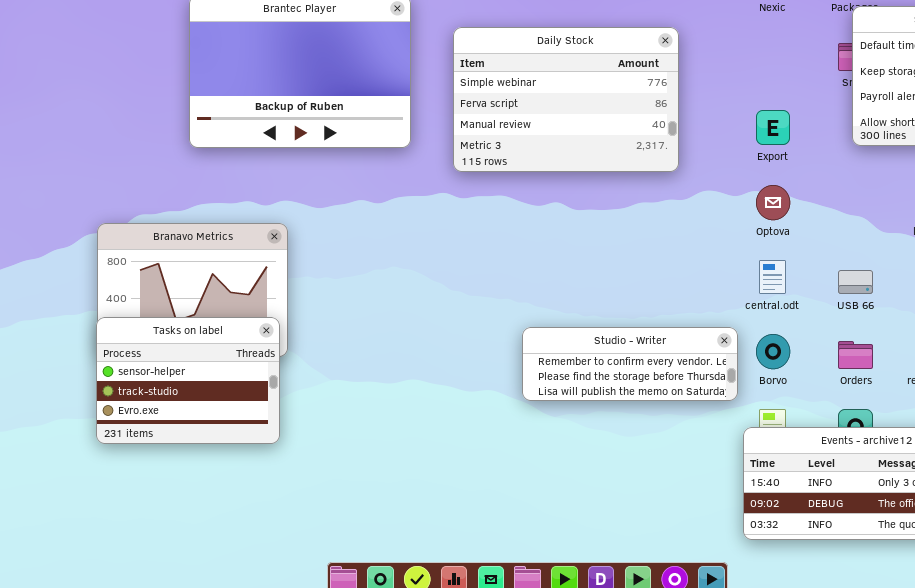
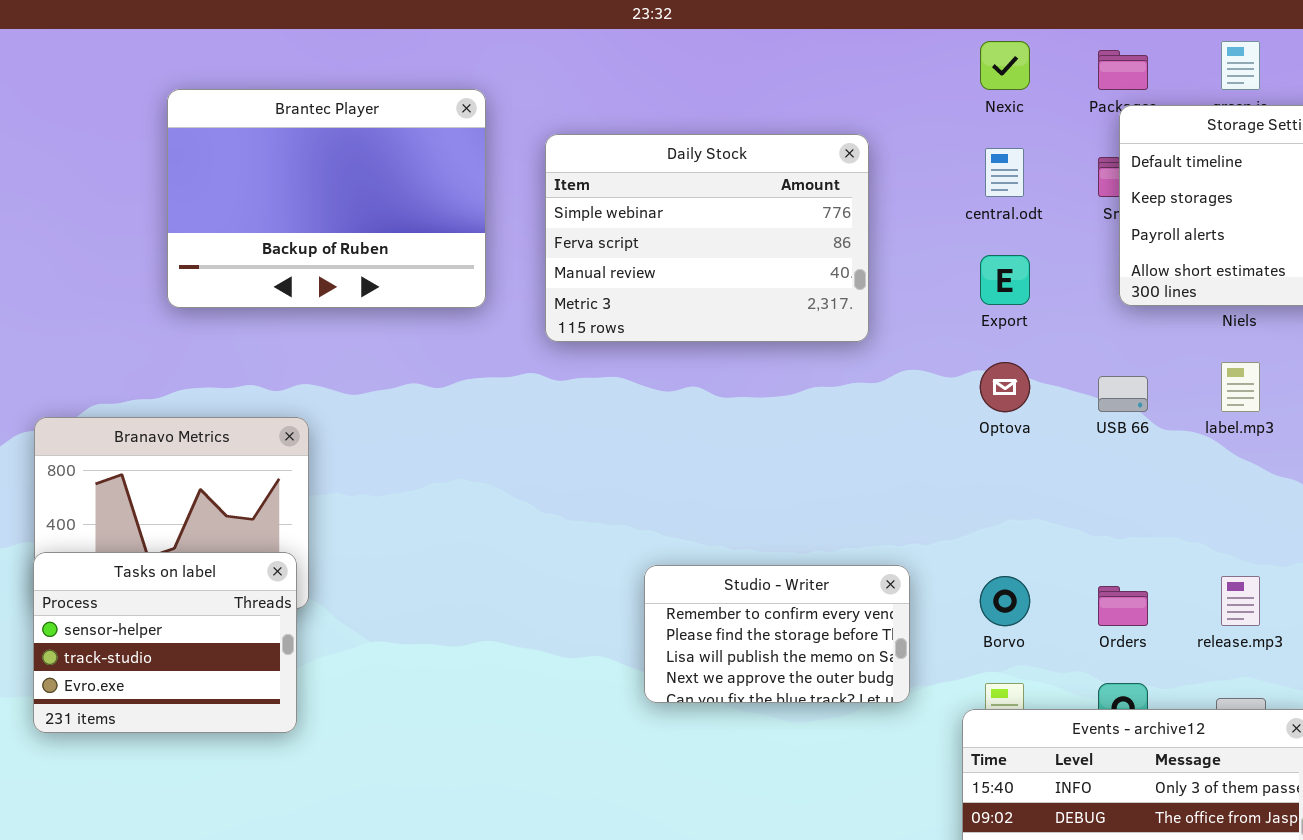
central.odt: [759,260,786,294] -> [985,148,1024,197], moved
USB 66: [838,270,873,294] -> [1098,376,1148,412], moved
Studio - Writer: [522,327,738,401] -> [644,565,910,703], resized

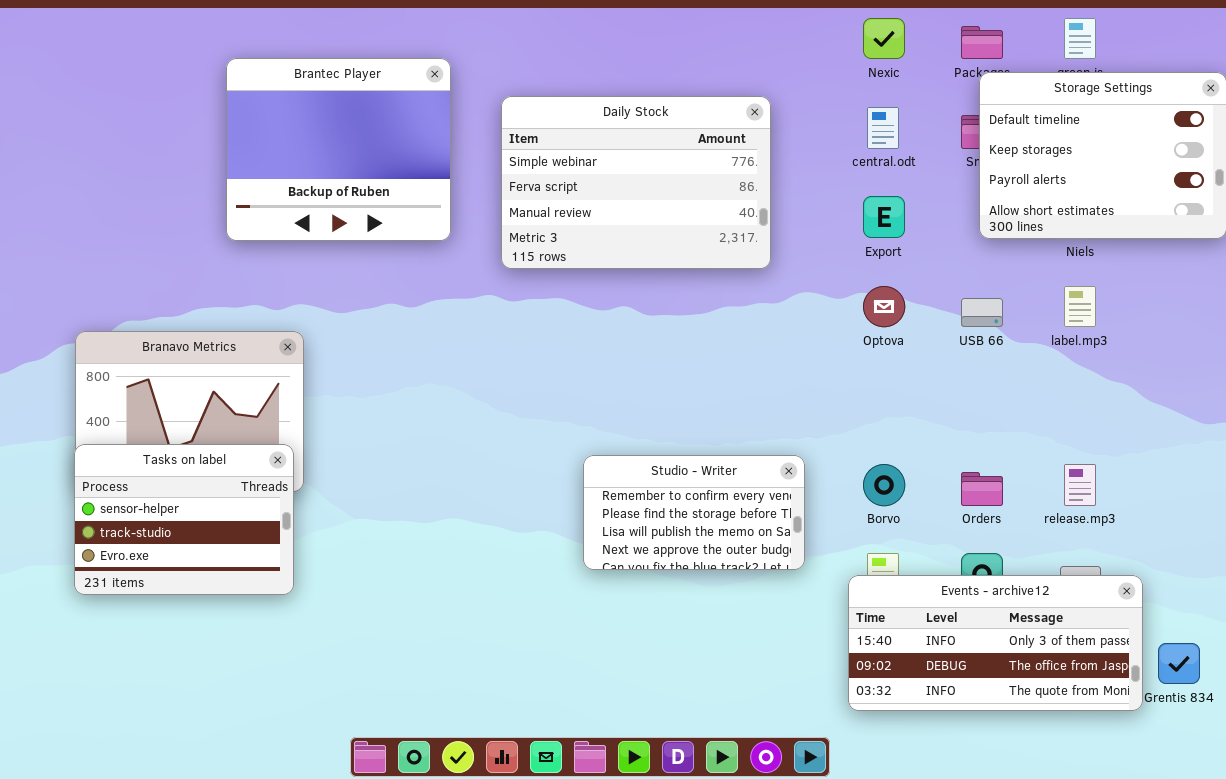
Brantec Player: [167,89,486,308] -> [226,58,451,241], resized

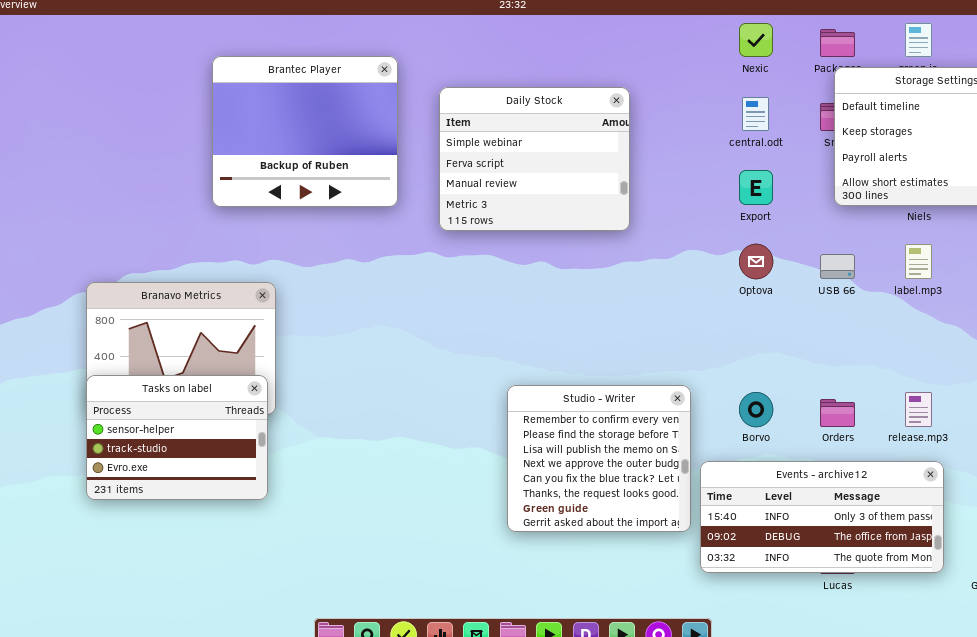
Daily Stock: [501,96,771,269] -> [439,87,630,231], resized
Studio - Writer: [583,455,805,570] -> [507,385,691,532], resized
Events - archive12: [848,575,1143,711] -> [700,461,944,573], moved

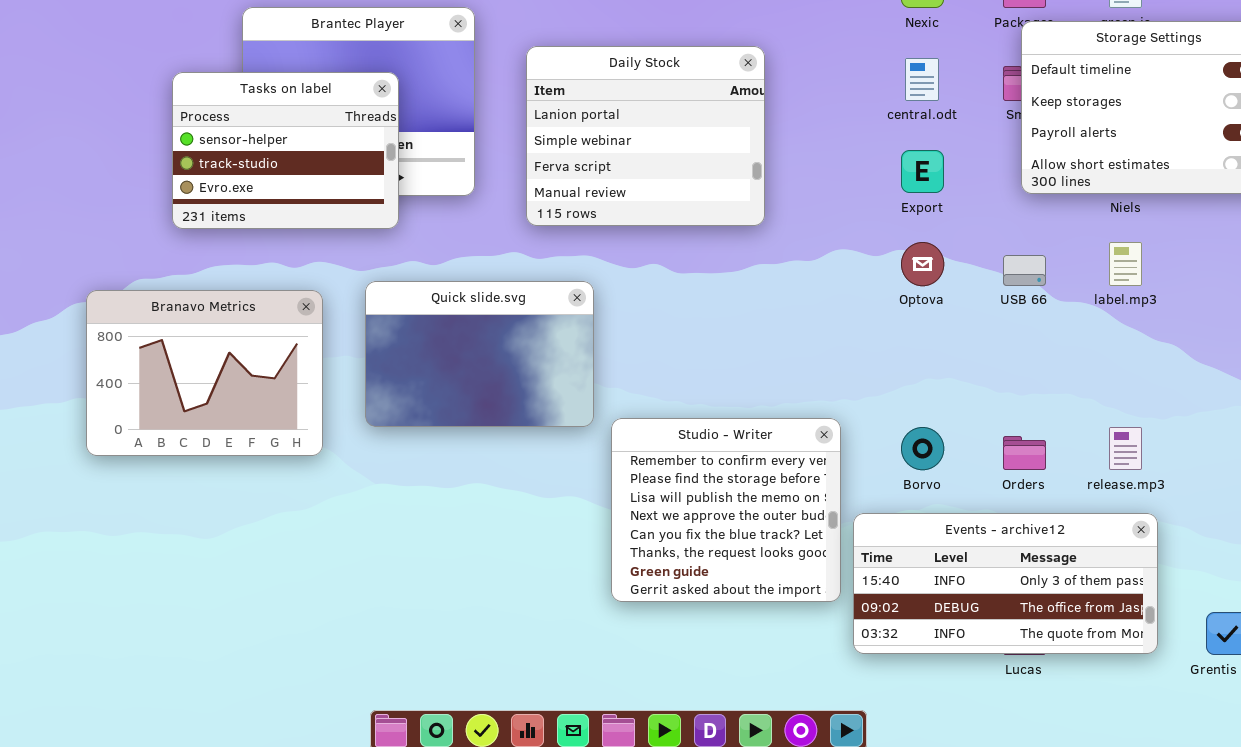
Daily Stock: [439,87,630,231] -> [526,46,765,226], scrolled up 1 row
Quick slide.svg: none -> [365,281,594,427], opened
Tasks on label: [86,375,268,500] -> [172,72,399,229], moved

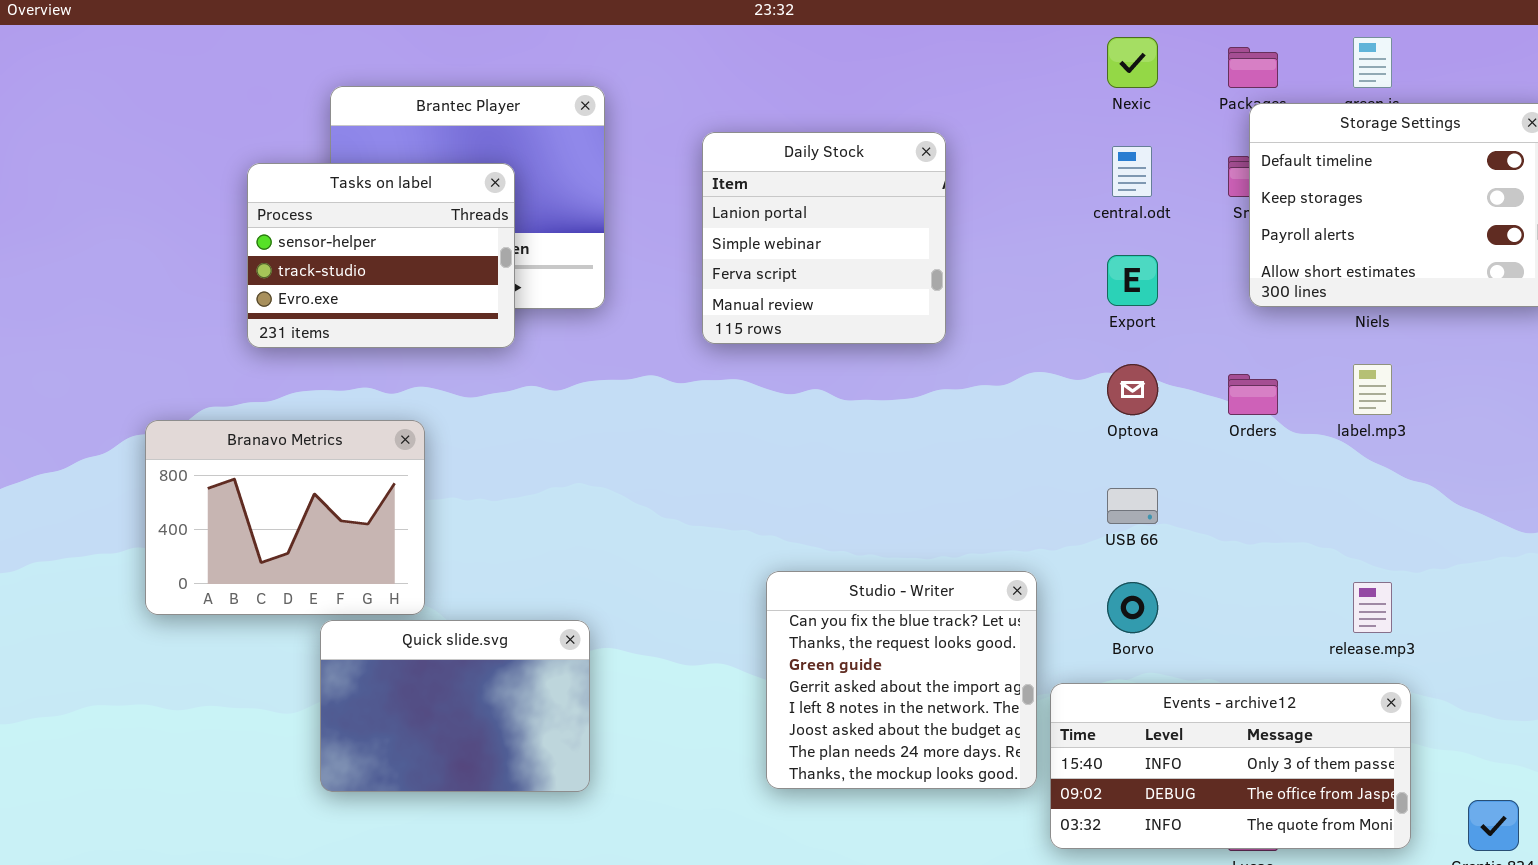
Daily Stock: [526,46,765,226] -> [702,132,946,344], resized
USB 66: [1003,255,1046,286] -> [1107,488,1158,524], moved
Quick slide.svg: [365,281,594,427] -> [320,620,590,792], moved
Studio - Writer: [611,418,841,602] -> [766,571,1037,789], scrolled down 4 rows
Orders: [1003,436,1046,470] -> [1228,374,1278,415], moved

